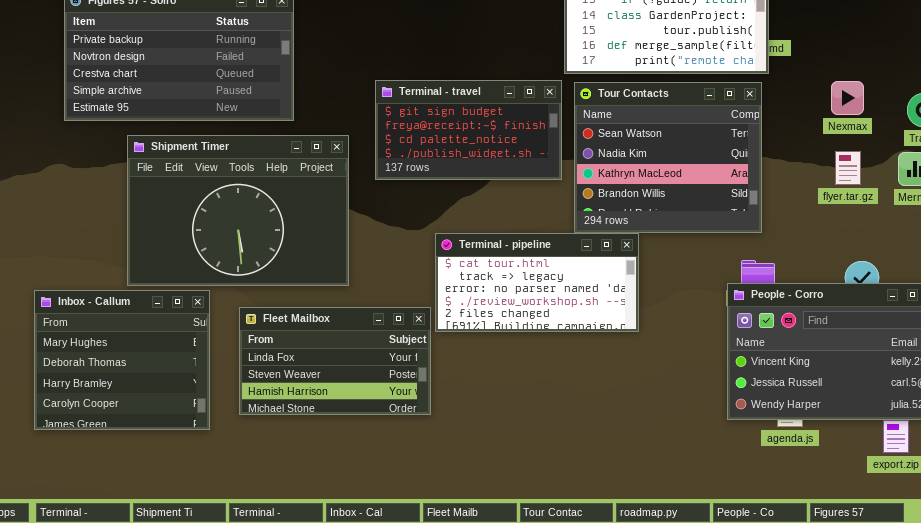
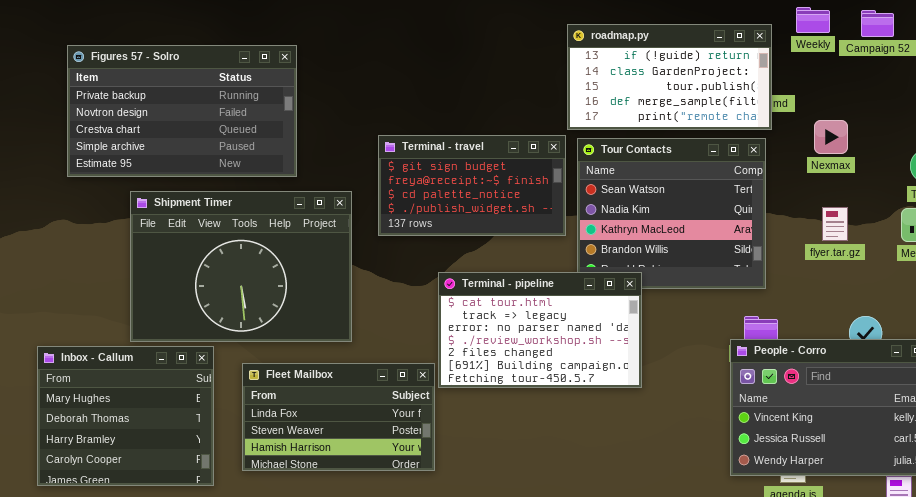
Nexmax: [831,81,864,115] -> [814,120,848,154], moved
flyer.tar.gz: [835,151,861,185] -> [822,207,848,241], moved
Terminal - pipeline: [435,233,639,332] -> [438,272,642,388], resized

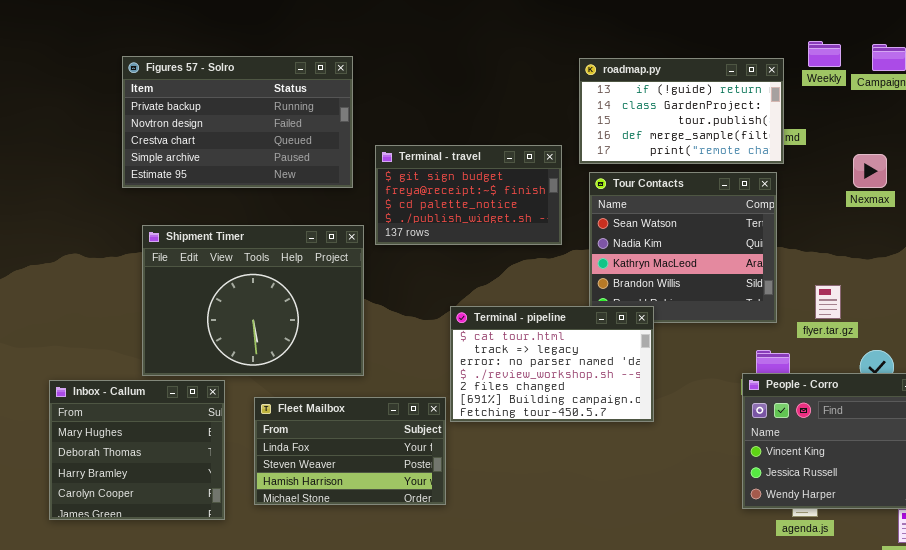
Figures 57 - Solro: [67,45,297,177] -> [122,56,353,188], moved
Nexmax: [814,120,848,154] -> [853,154,887,188], moved
Terminal - travel: [378,135,566,236] -> [375,145,562,245], moved
flyer.tar.gz: [822,207,848,241] -> [815,285,841,319], moved

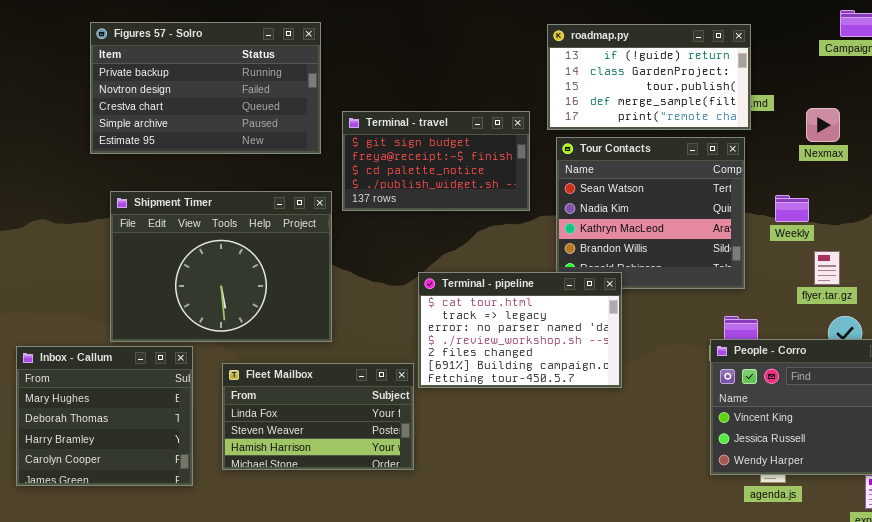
Weekly: [808,41,841,67] -> [775,195,809,222], moved
Nexmax: [853,154,887,188] -> [806,108,840,142], moved
flyer.tar.gz: [815,285,841,319] -> [814,251,840,285], moved

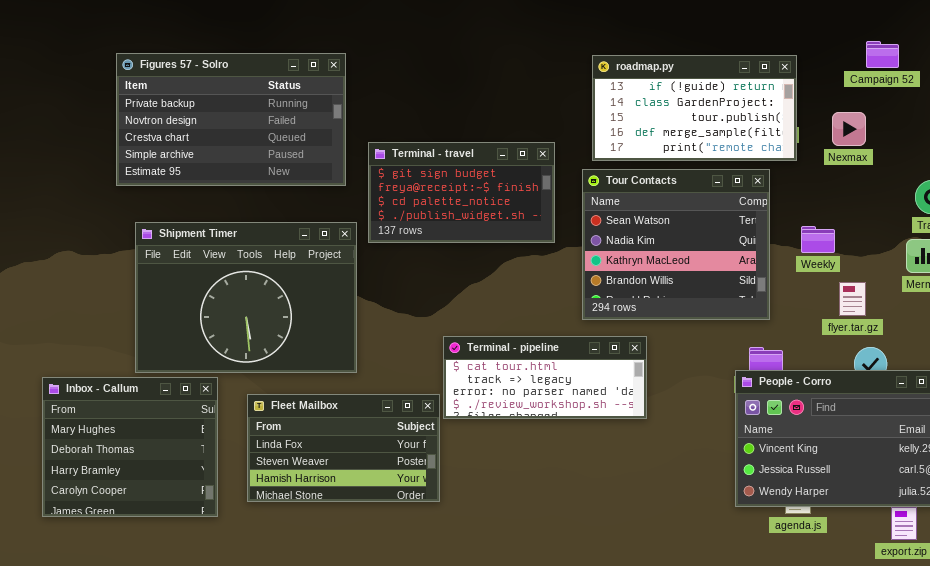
roadmap.py: [547,24,751,130] -> [592,55,797,161], moved
Nexmax: [806,108,840,142] -> [832,112,866,146], moved
Terminal - pipeline: [418,272,622,388] -> [443,336,647,419], resized

